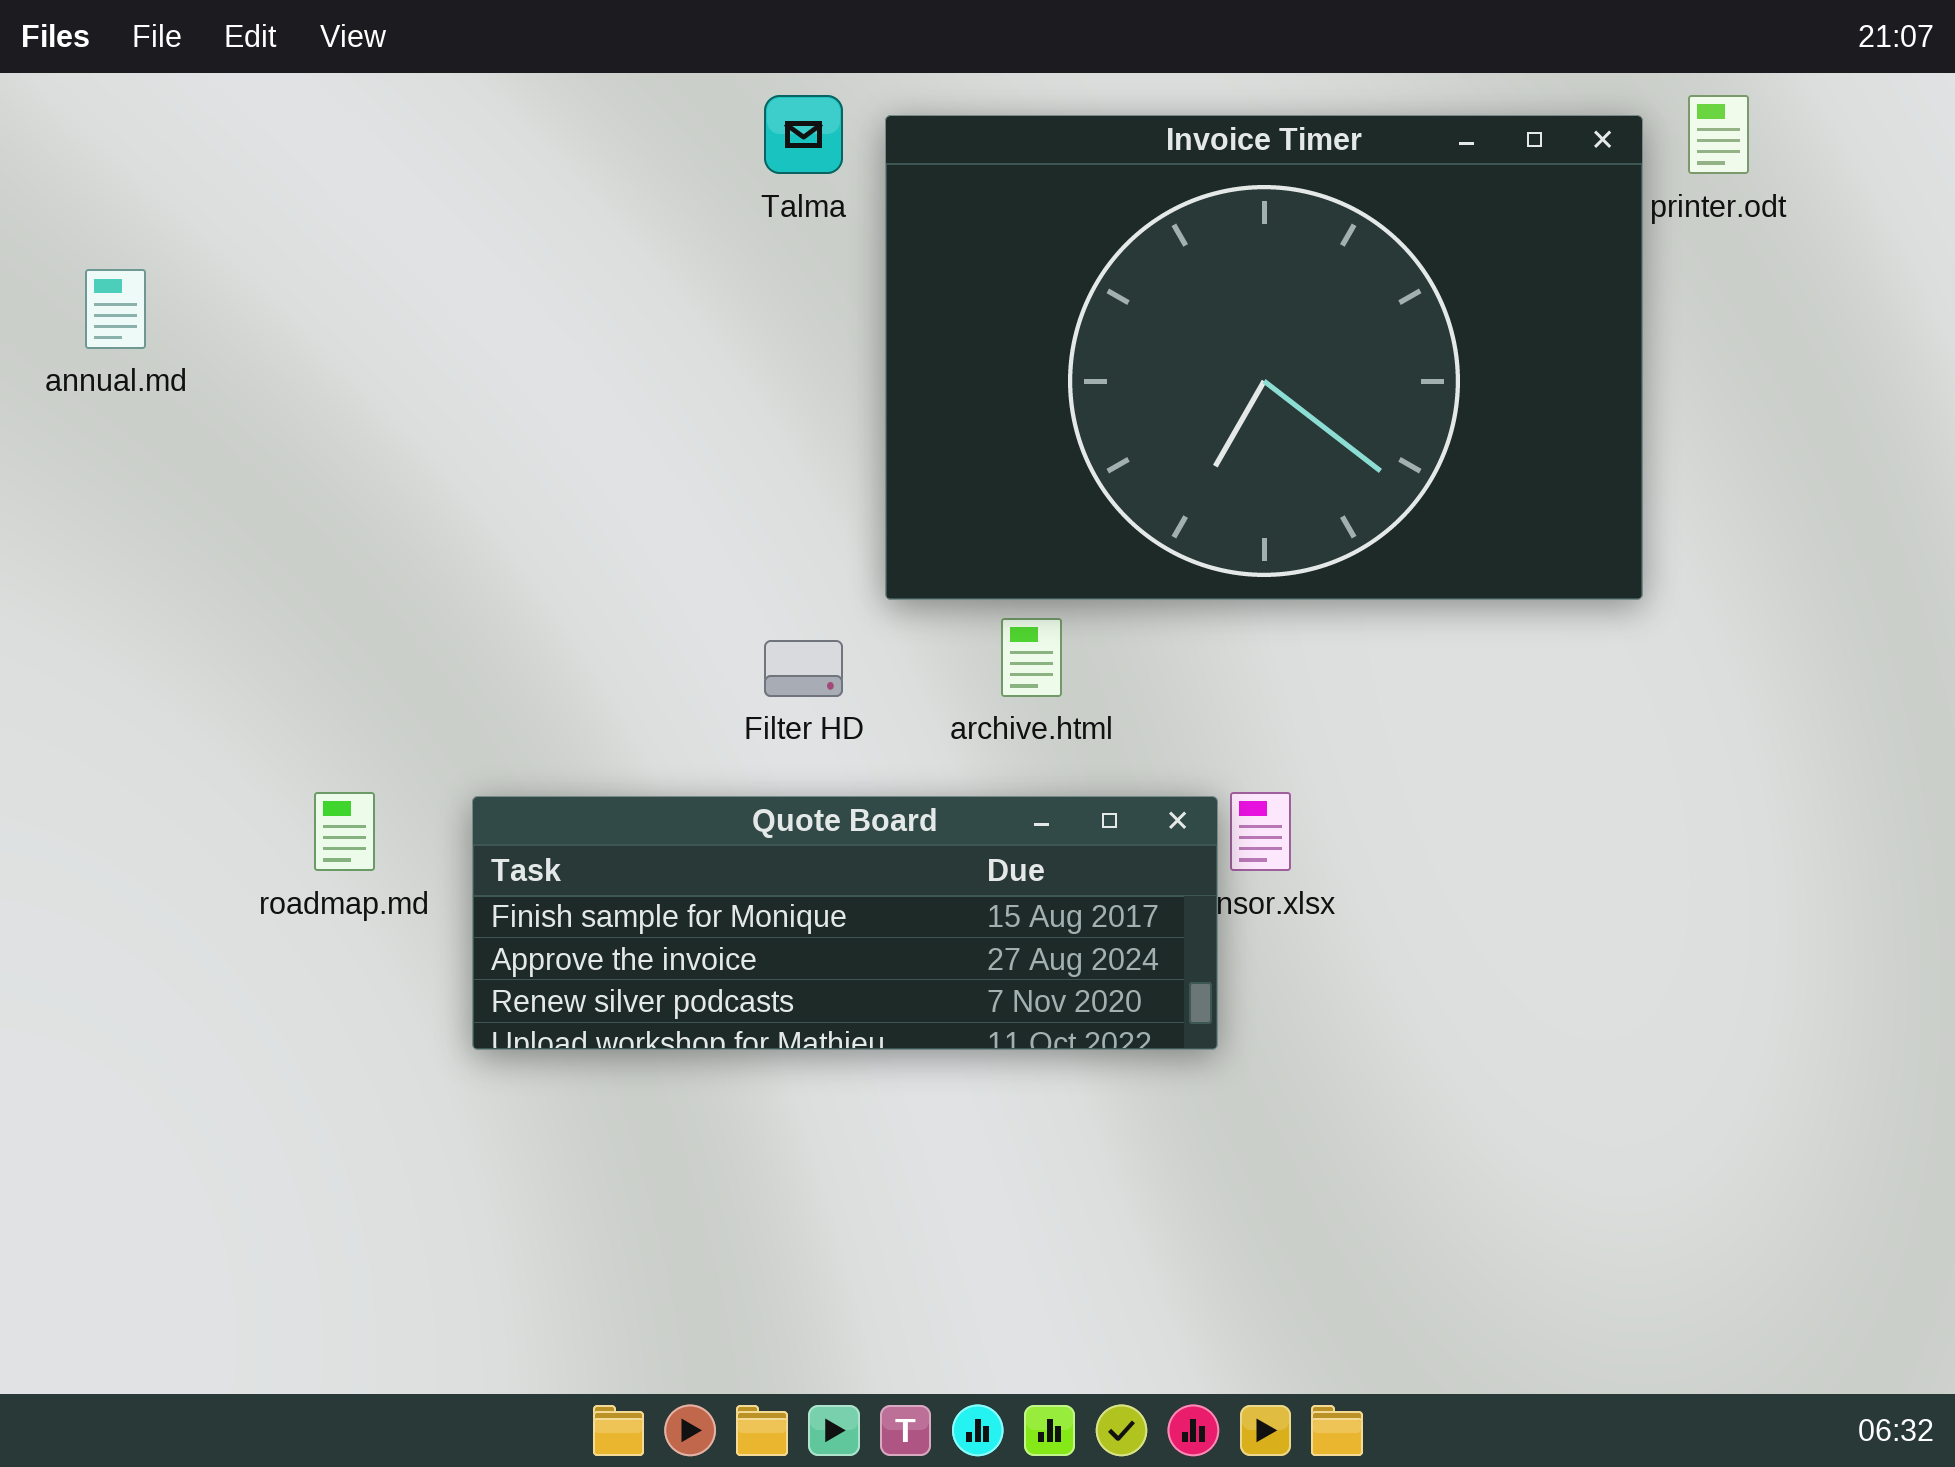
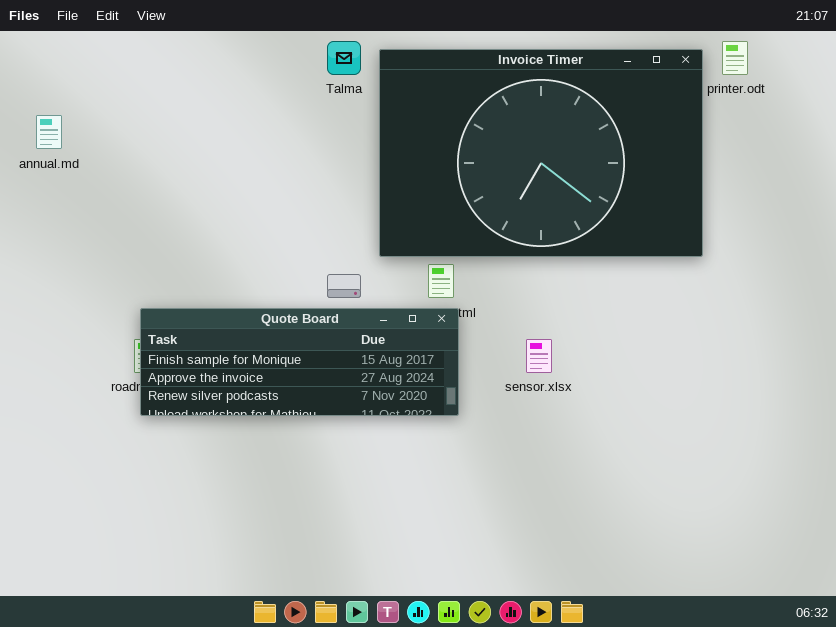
Quote Board: [472,796,1218,1050] -> [140,308,459,416], moved

